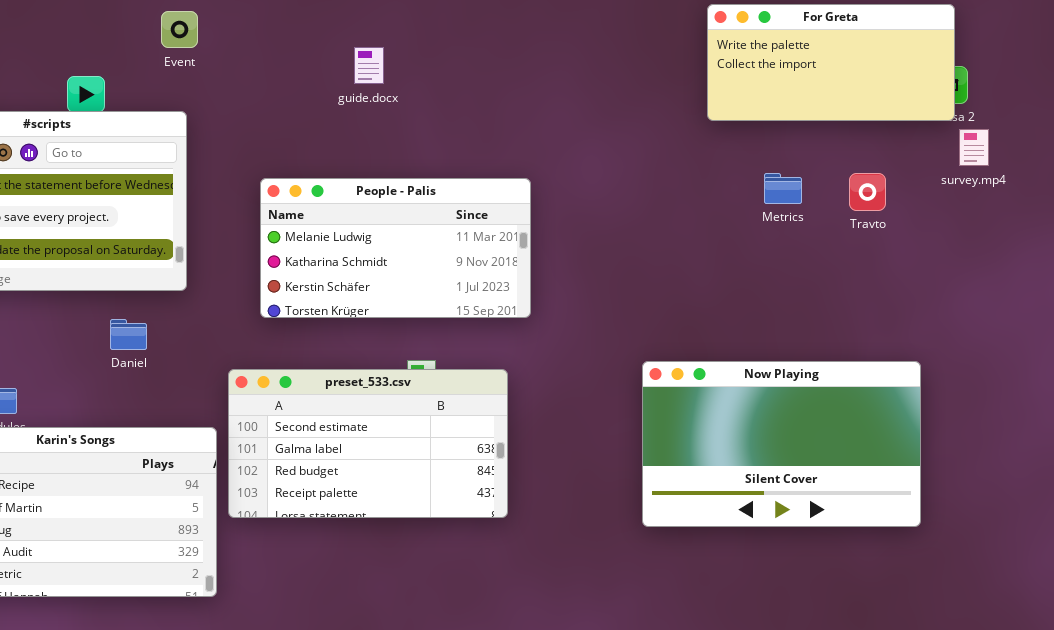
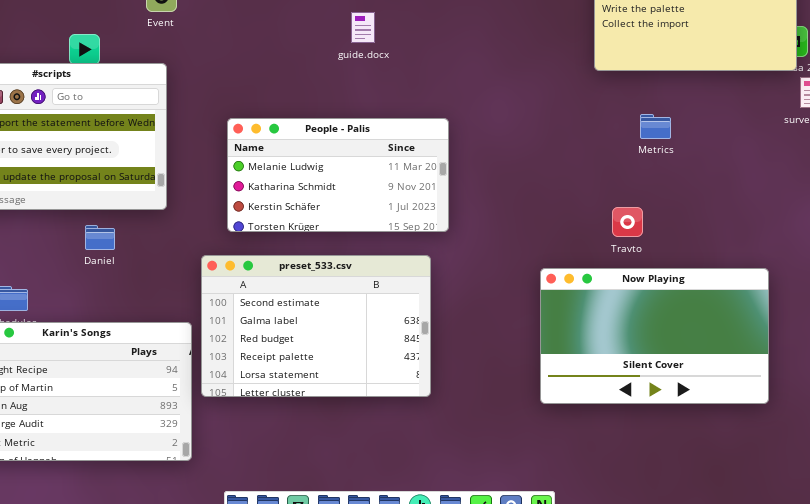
guide.docx: [354,47,384,84] -> [351,12,375,43], moved
Travto: [849,173,886,211] -> [612,207,643,237], moved
Daniel: [110,319,147,350] -> [85,225,115,250], moved
preset_533.csv: [228,369,508,518] -> [201,255,431,397], resized

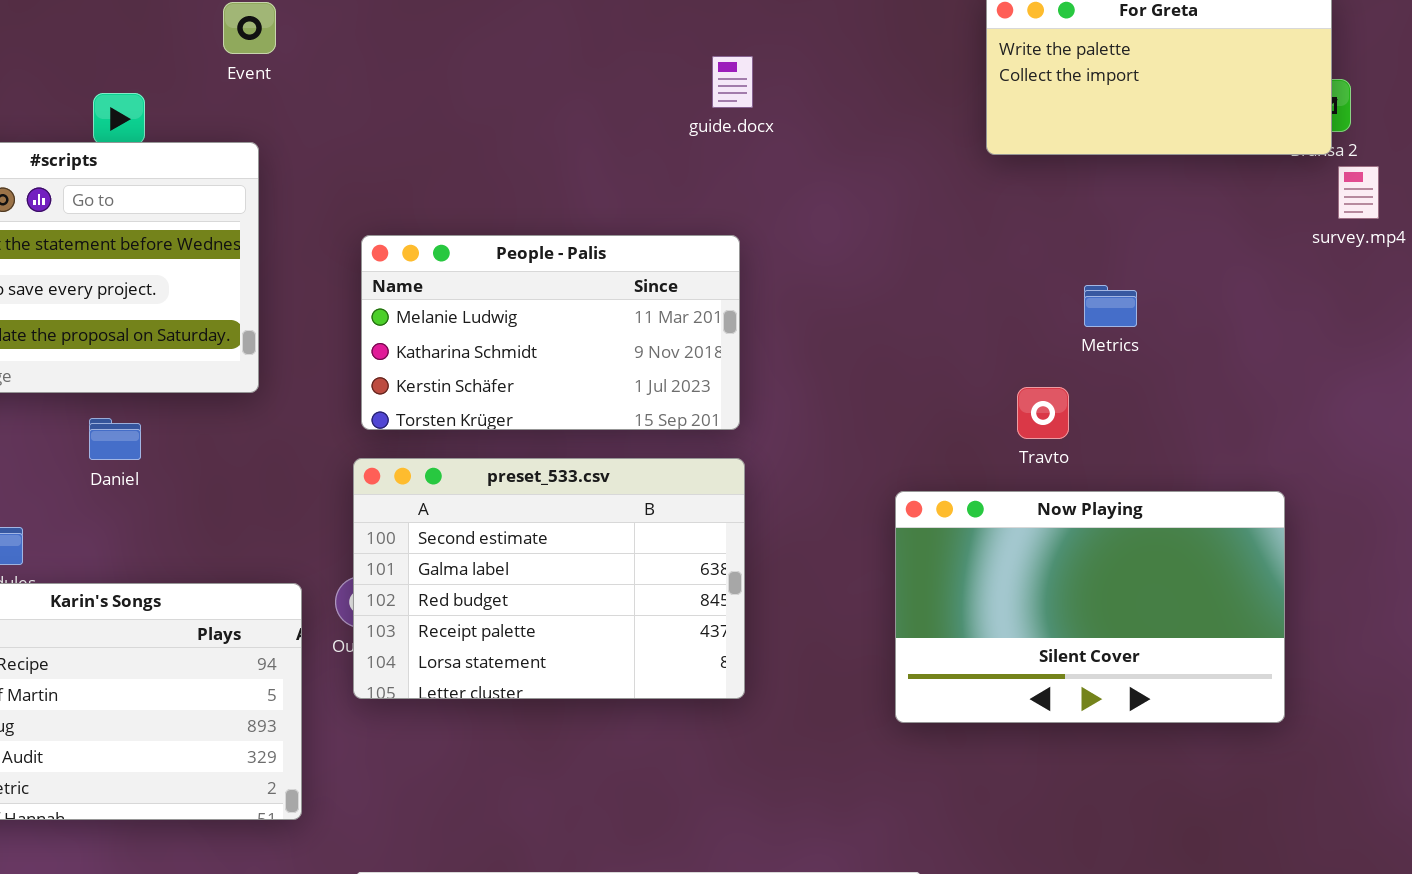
guide.docx: [351,12,375,43] -> [712,56,753,108], moved
Metrics: [640,114,671,139] -> [1084,285,1137,327], moved
Daniel: [85,225,115,250] -> [89,418,141,460], moved
preset_533.csv: [201,255,431,397] -> [353,458,745,699], moved

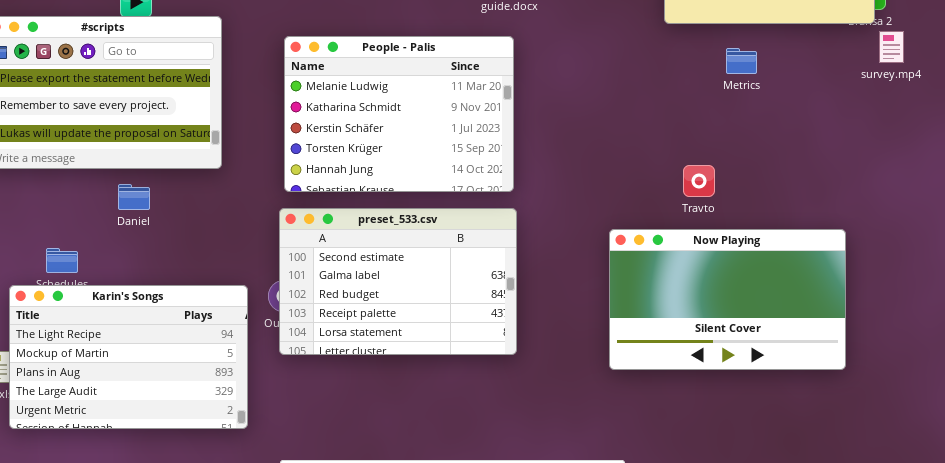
People - Palis: [361,235,740,430] -> [284,36,514,192], resized
Metrics: [1084,285,1137,327] -> [726,48,757,74], moved

